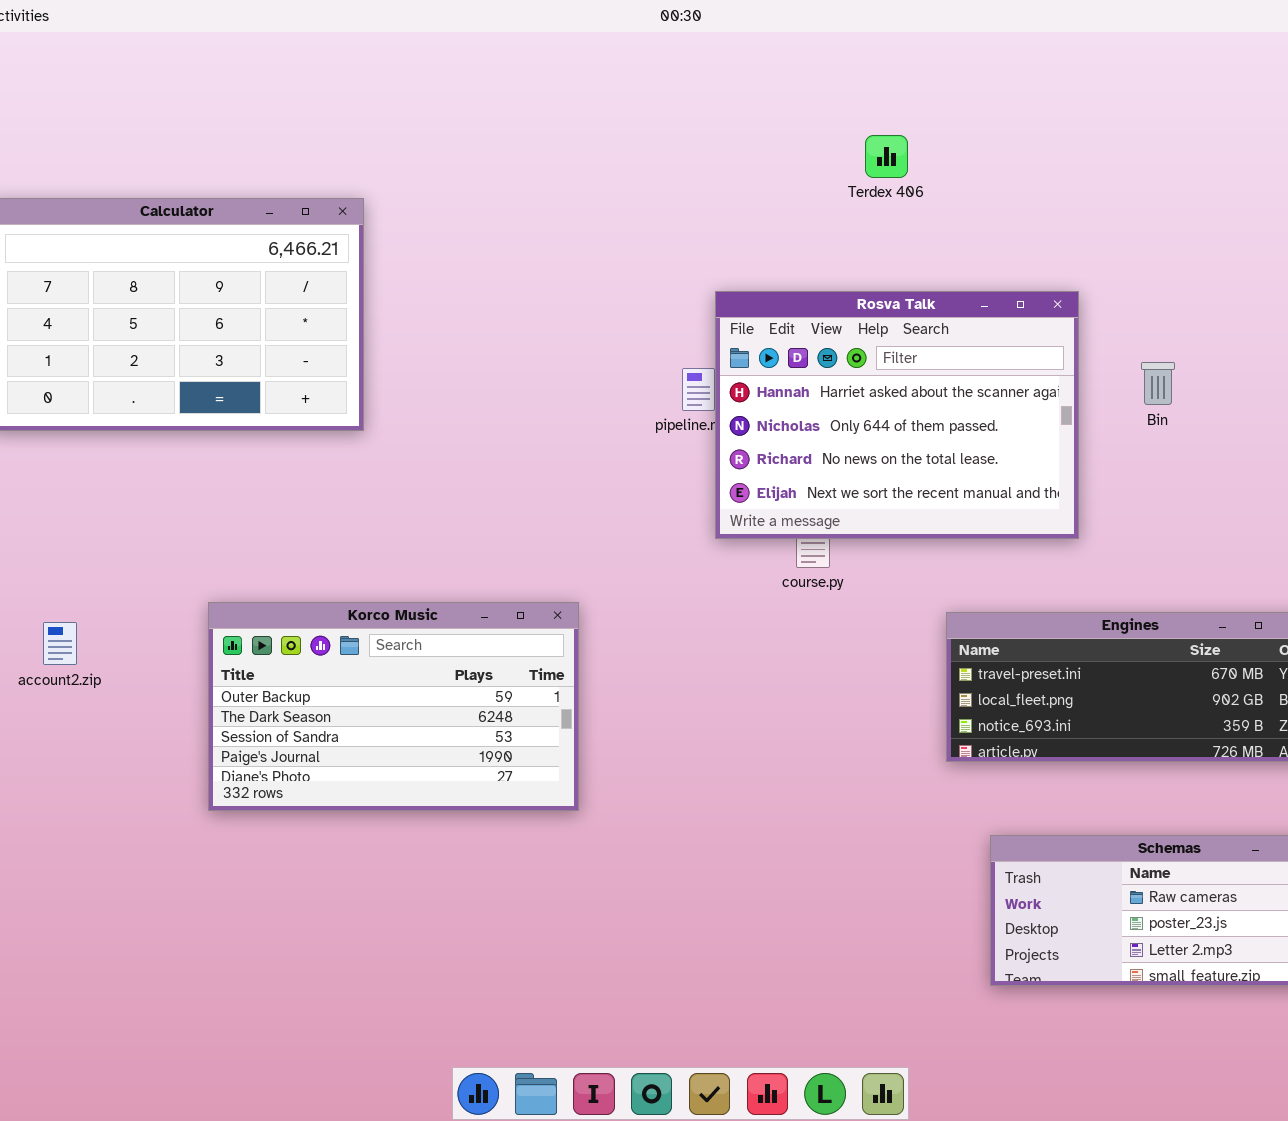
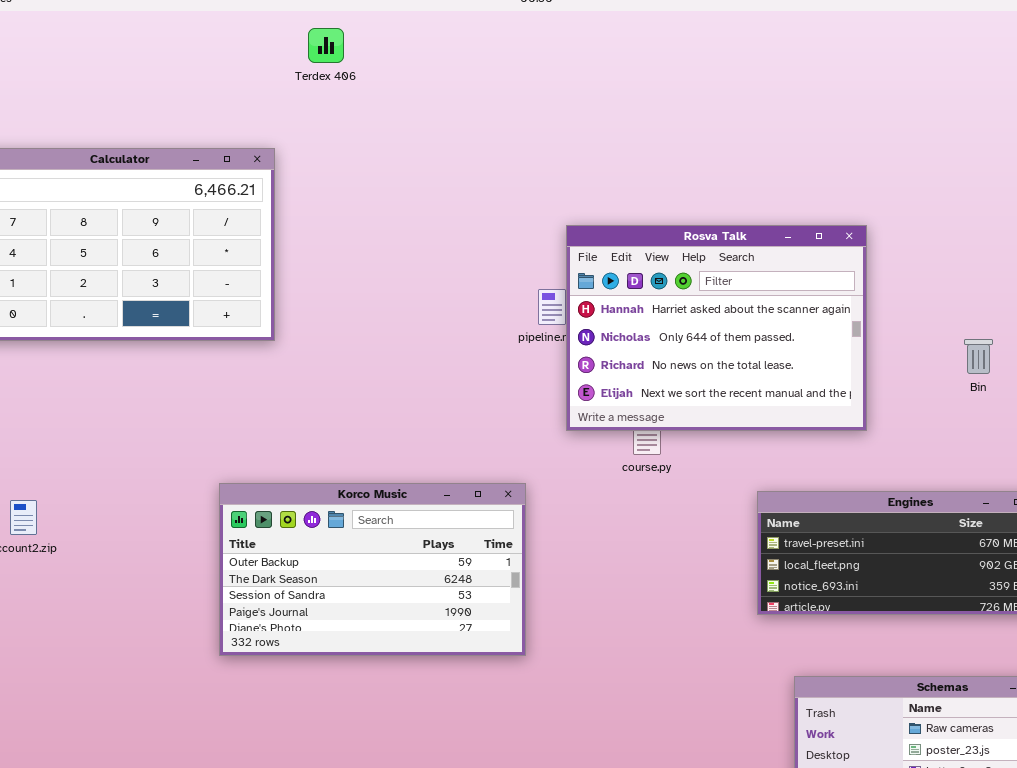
Terdex 406: [865,135,908,178] -> [308,28,344,63], moved
Bin: [1141,362,1175,405] -> [964,339,993,374], moved
Korco Music: [208,602,579,811] -> [219,483,526,656], moved

